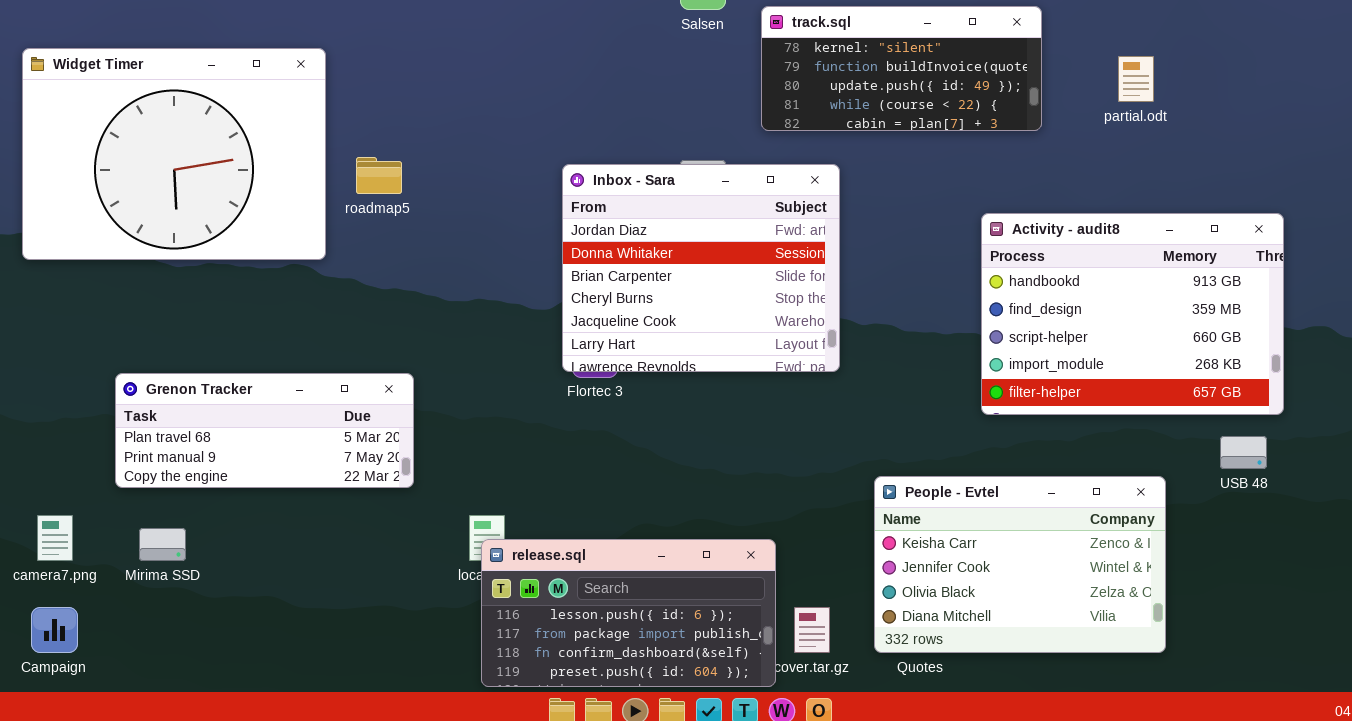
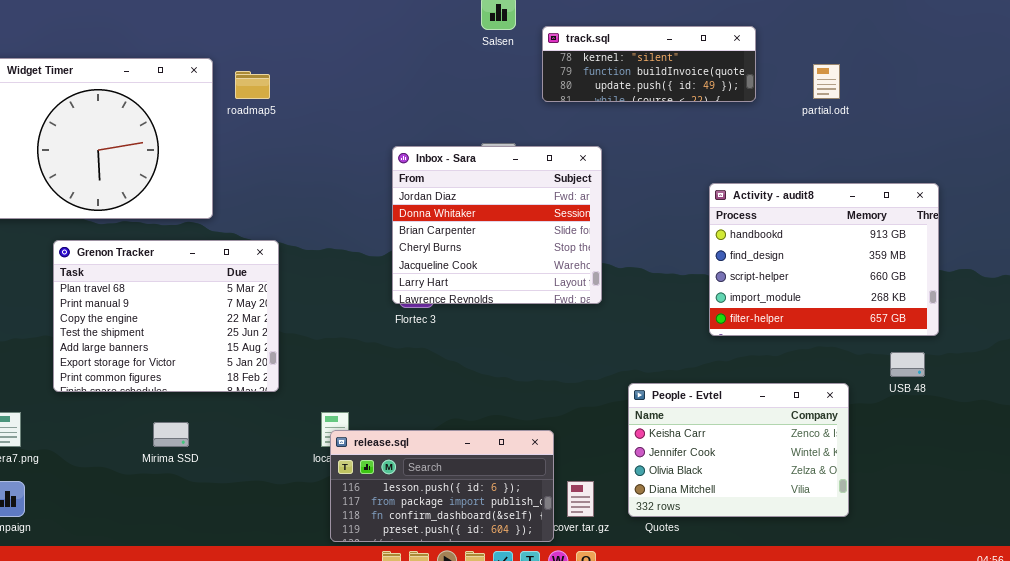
track.sql: [761,6,1042,131] -> [542,26,756,102], resized
roadmap5: [356,157,402,194] -> [235,71,270,99], moved
Grenon Tracker: [115,373,414,488] -> [53,240,279,392], resized
Mirima SSD: [139,528,186,561] -> [153,422,189,447], moved

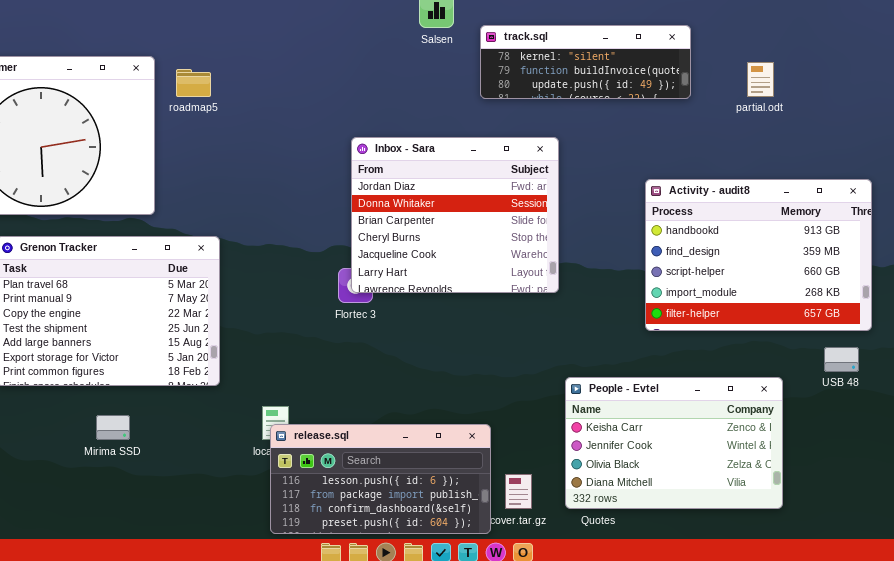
Inbox - Sara: [392,146,602,304] -> [351,137,559,293], moved

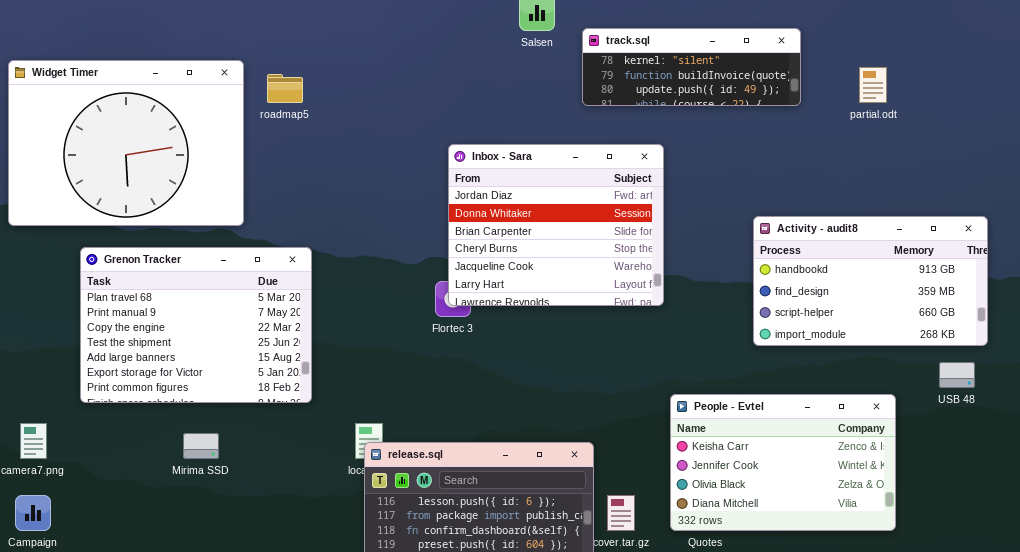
Activity - audit8: [645,179,872,331] -> [753,216,988,346], resized

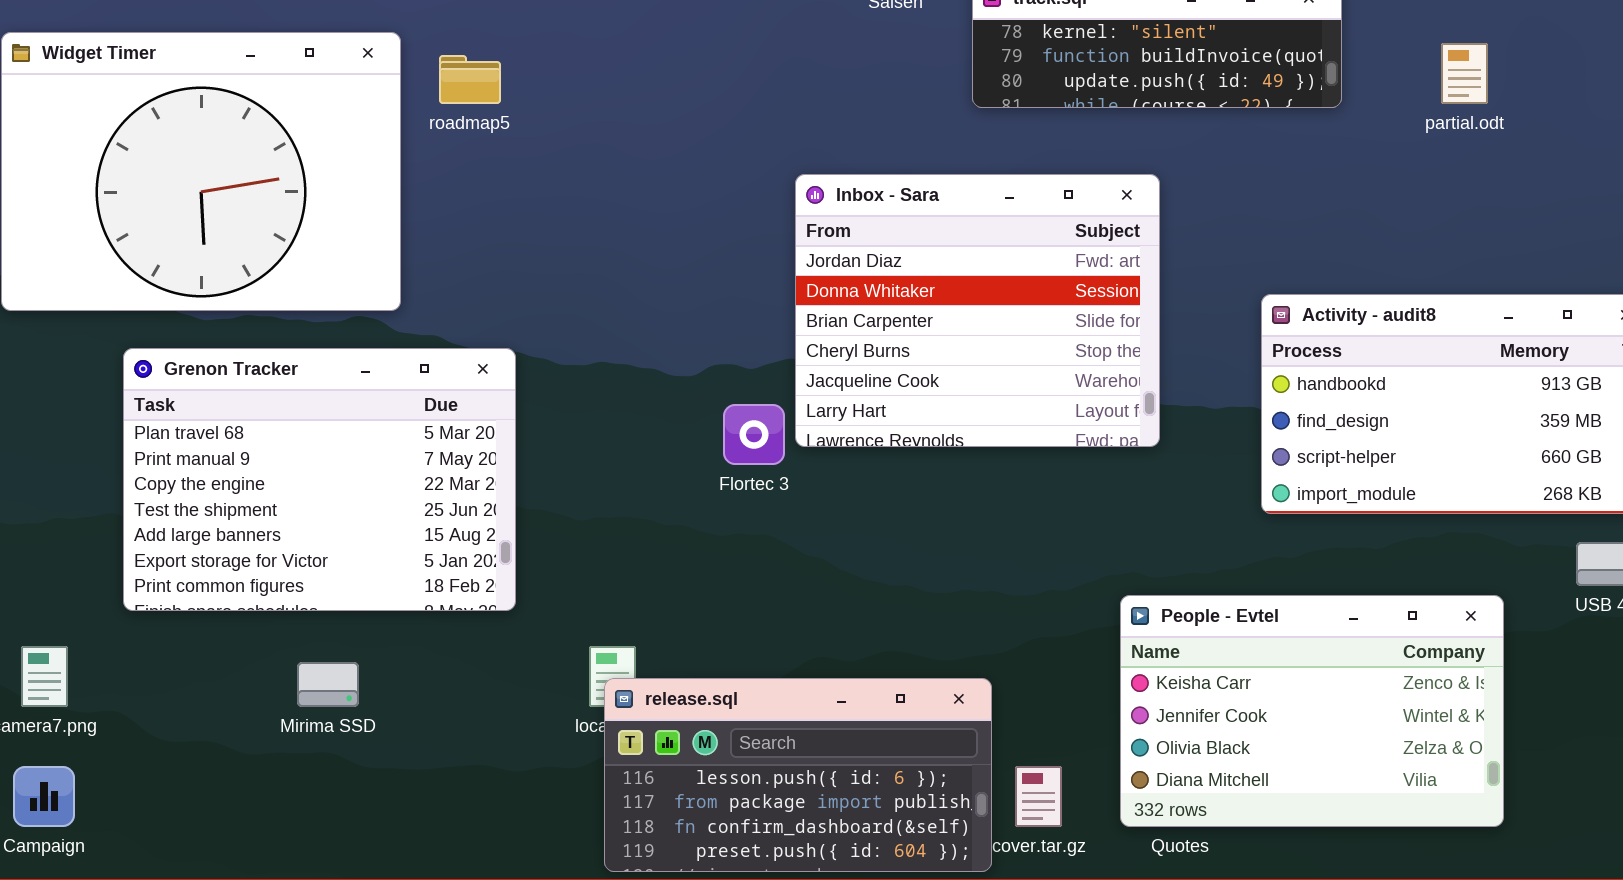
Inbox - Sara: [448,144,664,306] -> [795,174,1160,447], moved

